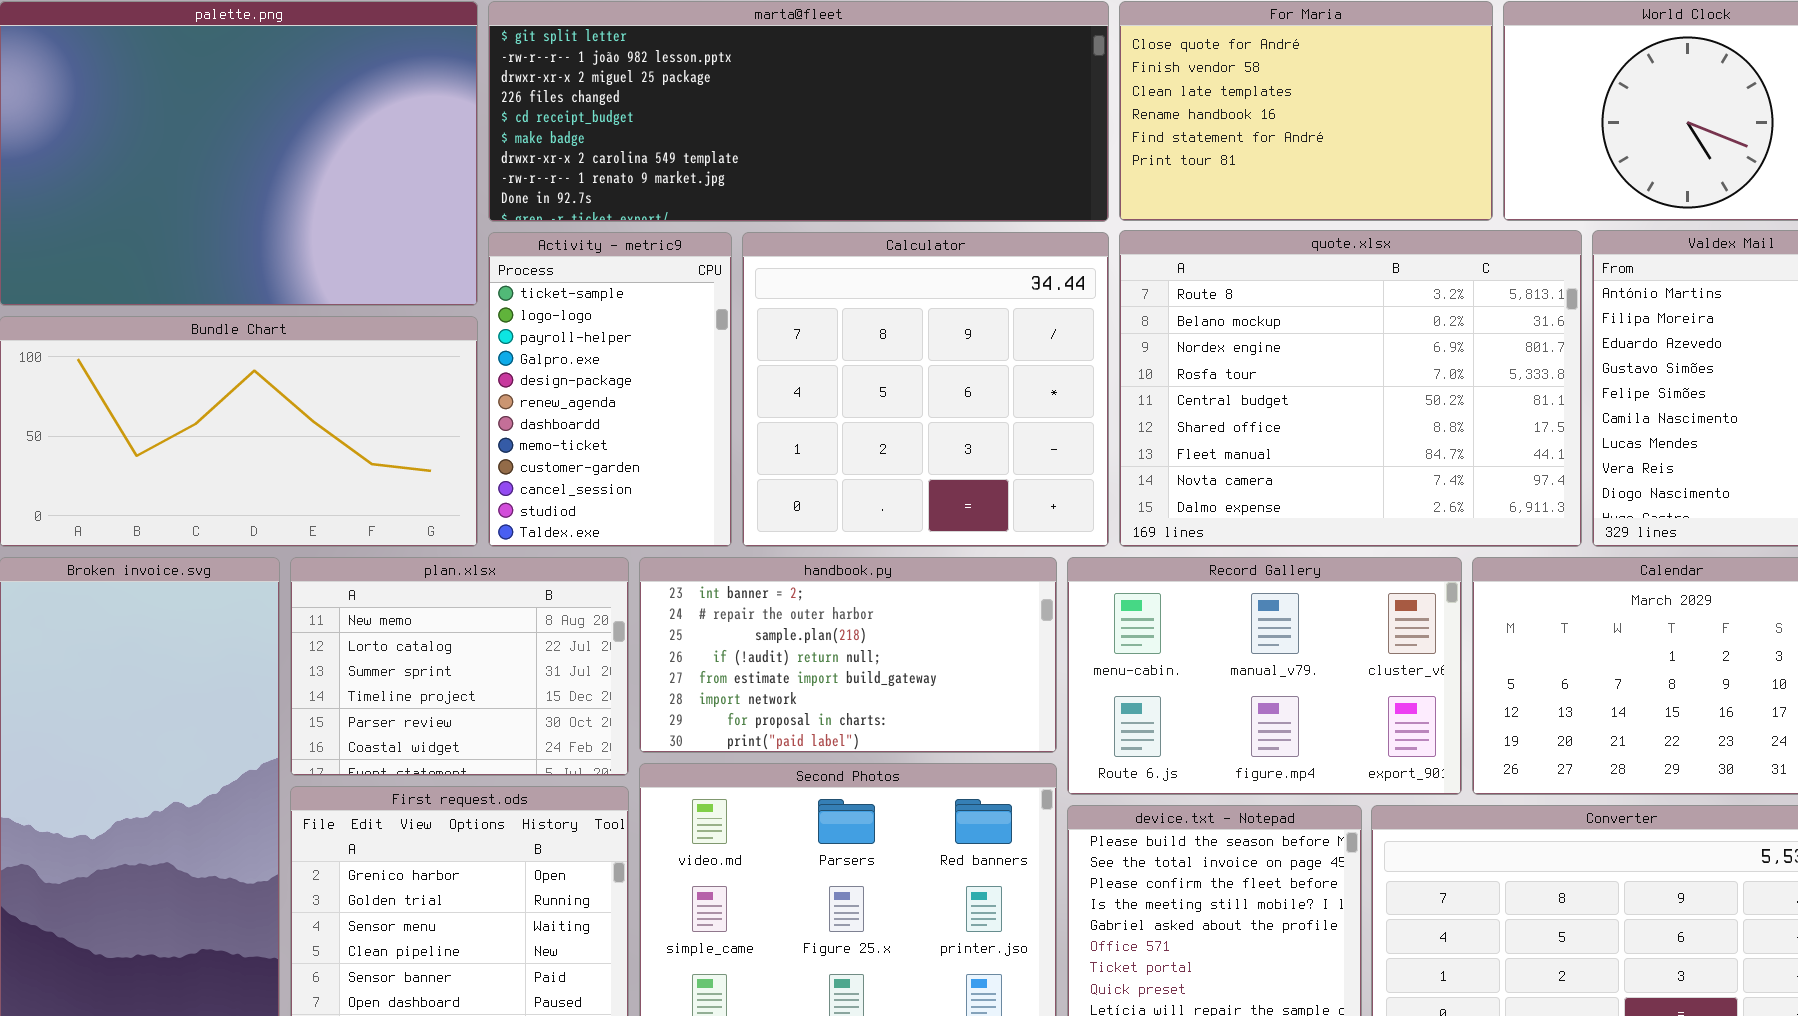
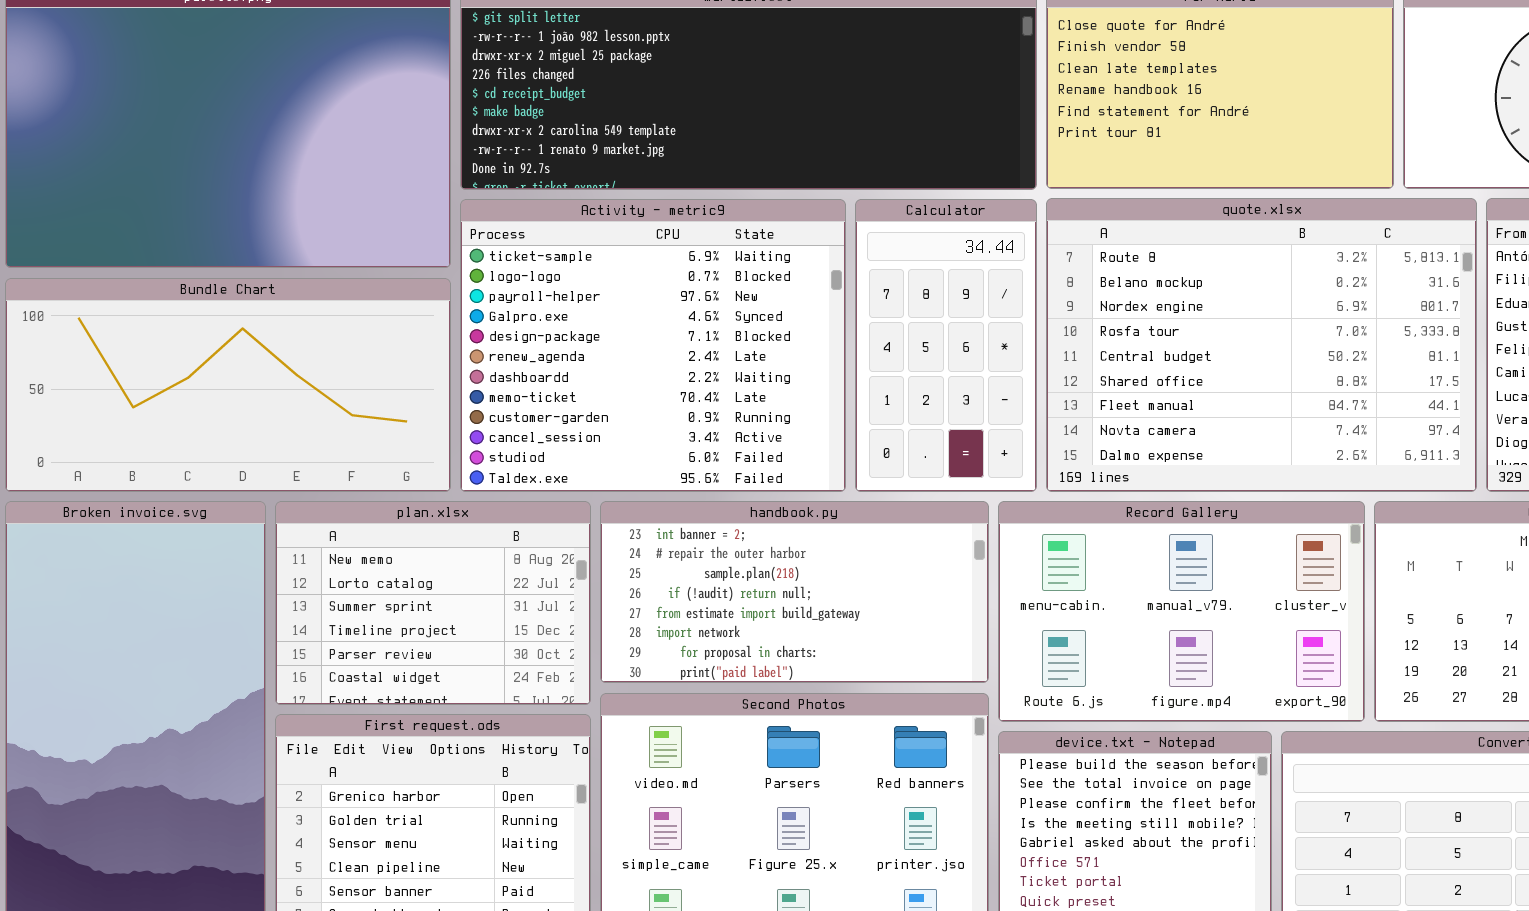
Activity - metric9: [488,232,732,547] -> [460,199,846,492], resized
Calculator: [742,232,1109,547] -> [855,199,1037,492], resized

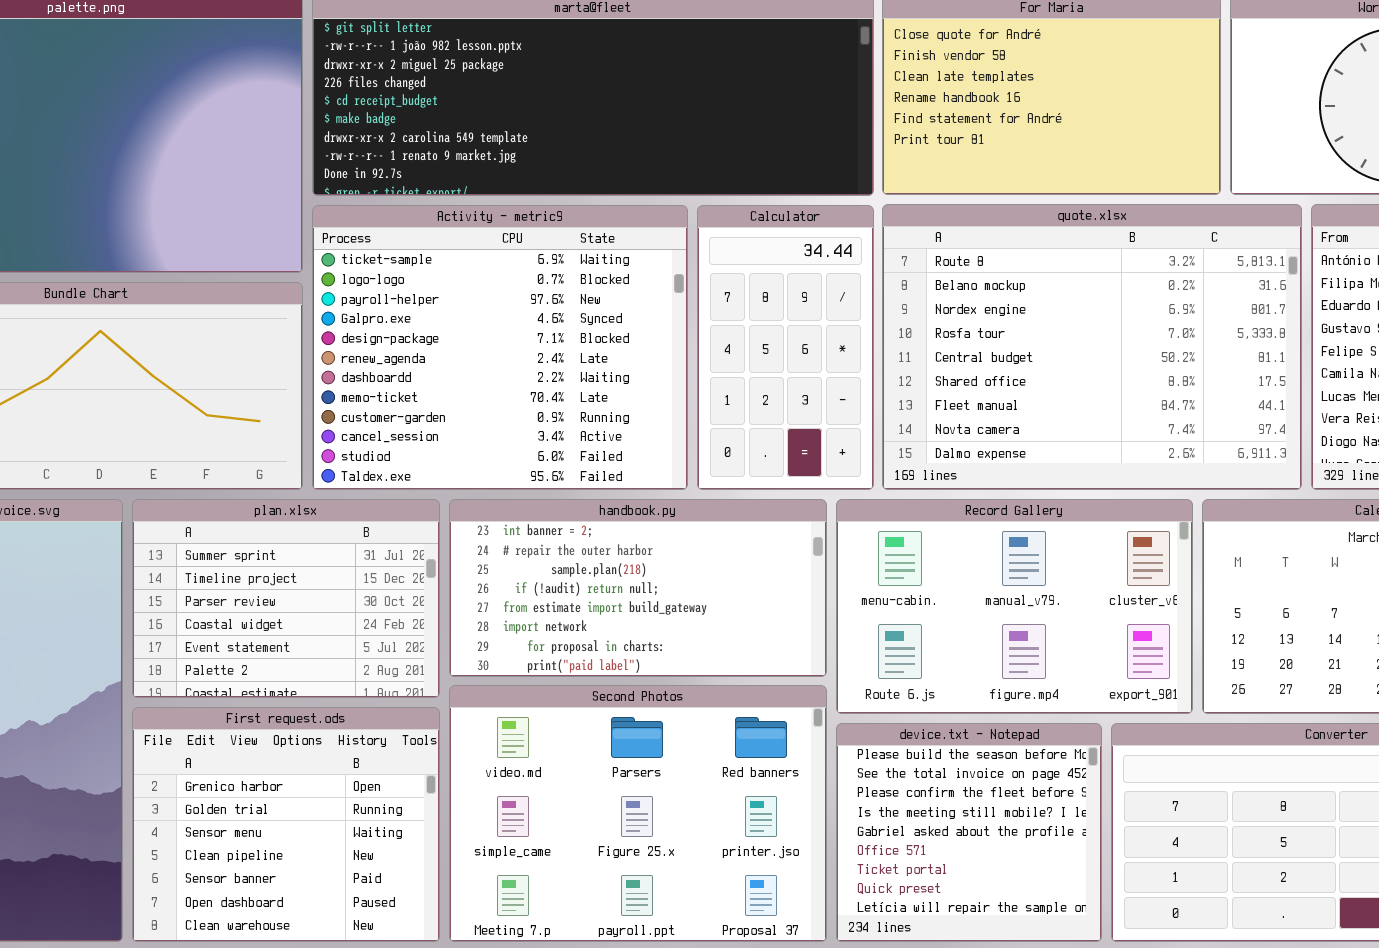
plan.xlsx: [275,501,591,705] -> [132,499,440,698], scrolled down 2 rows

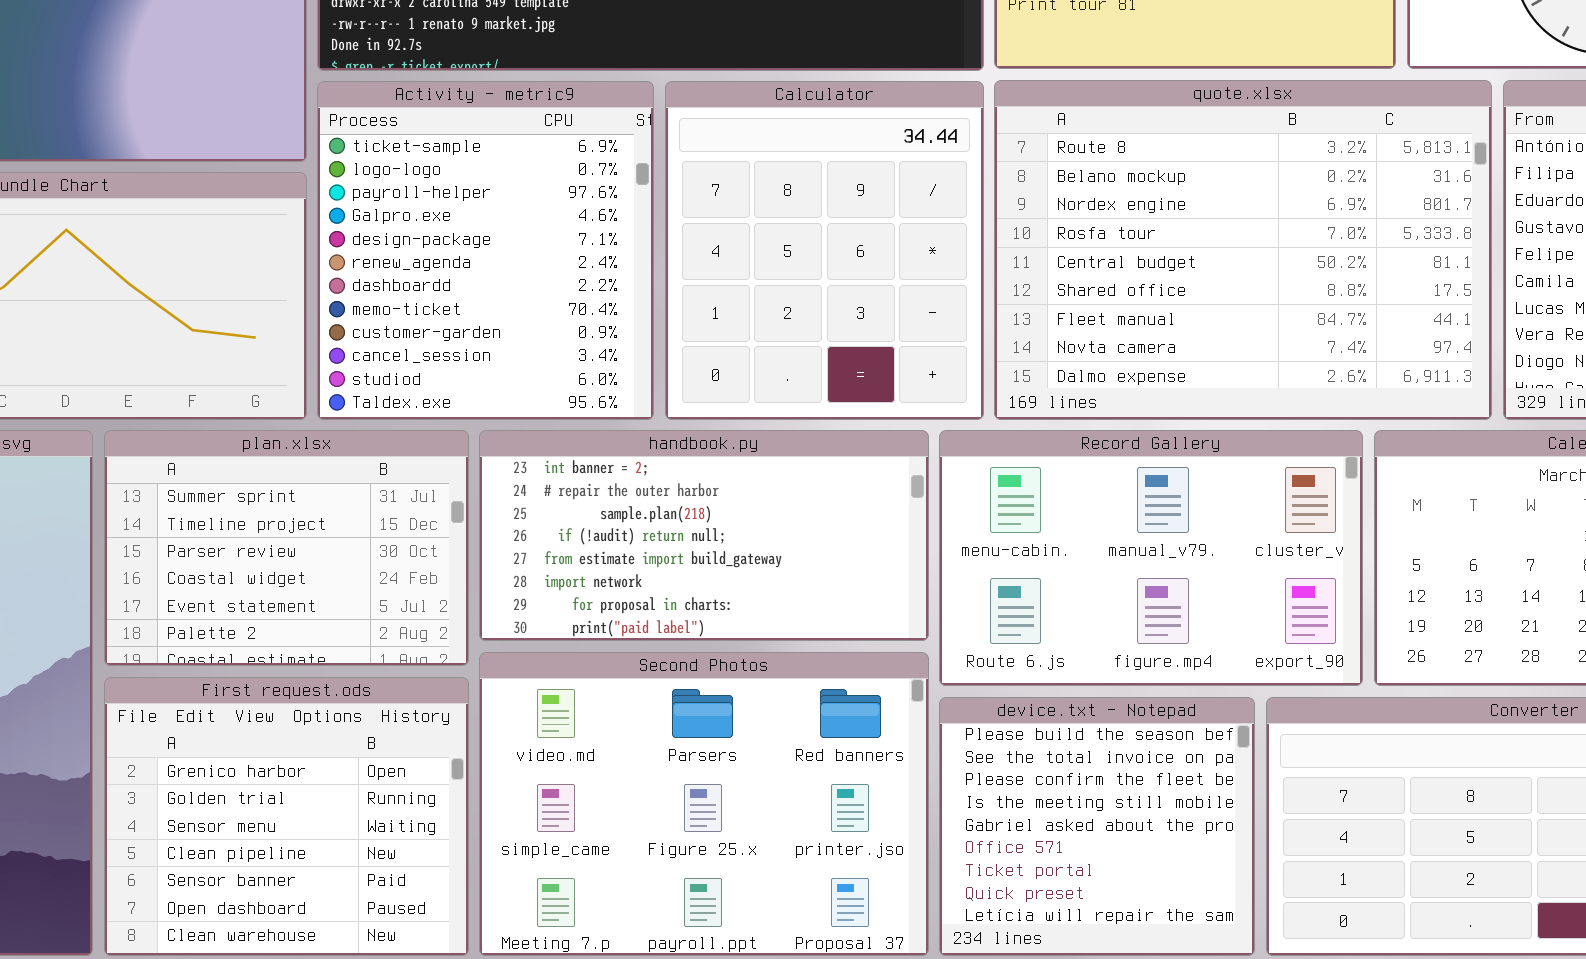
Activity - metric9: [312,205,688,490] -> [317,81,654,420], resized
Calculator: [697,205,874,490] -> [665,81,984,420], resized

